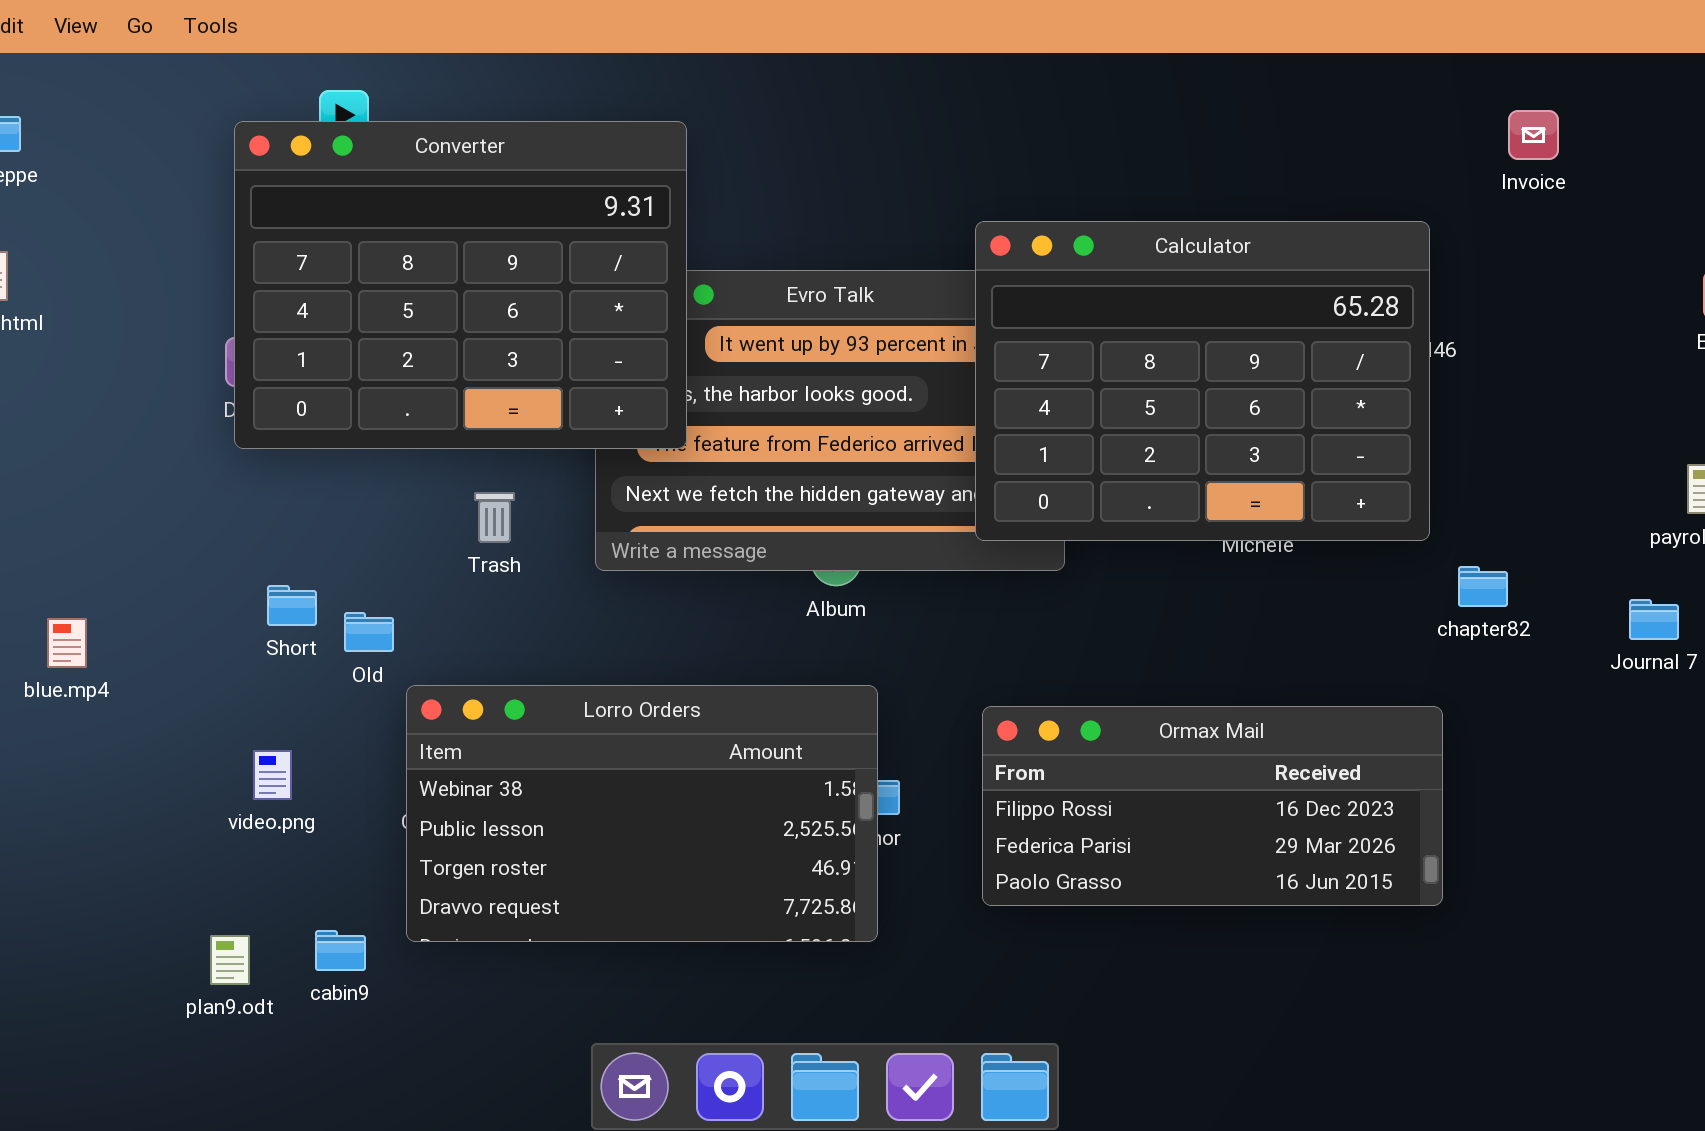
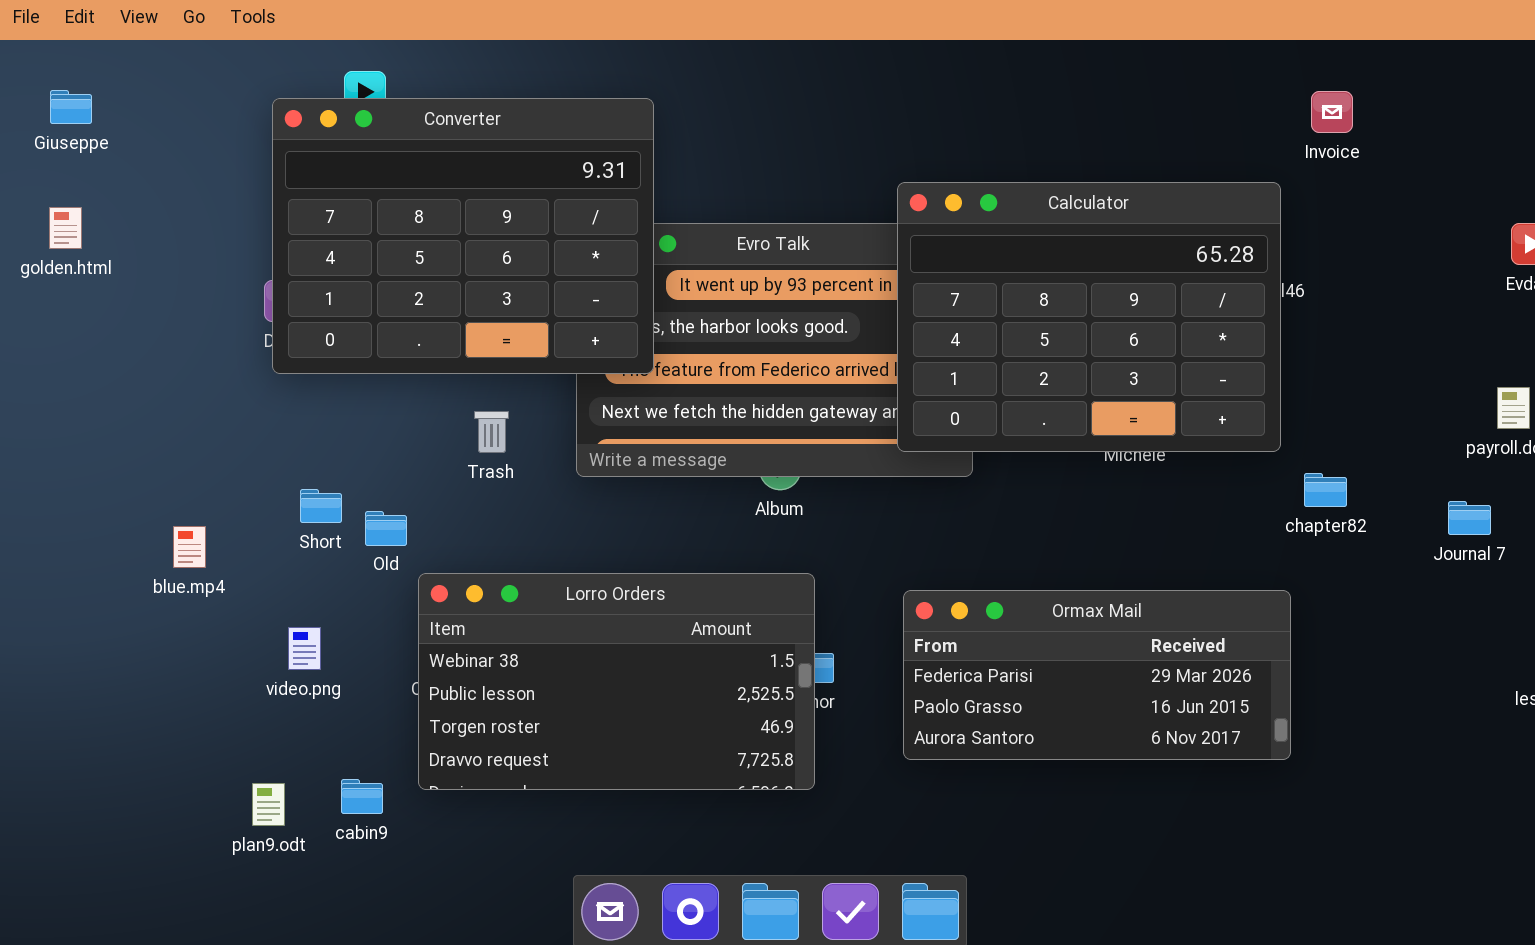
Invoice: [1508,110,1559,160] -> [1311,91,1353,133], moved
blue.mp4: [47,618,87,668] -> [173,526,206,568], moved
Ormax Mail: [982,706,1443,906] -> [903,590,1291,760], scrolled down 1 row

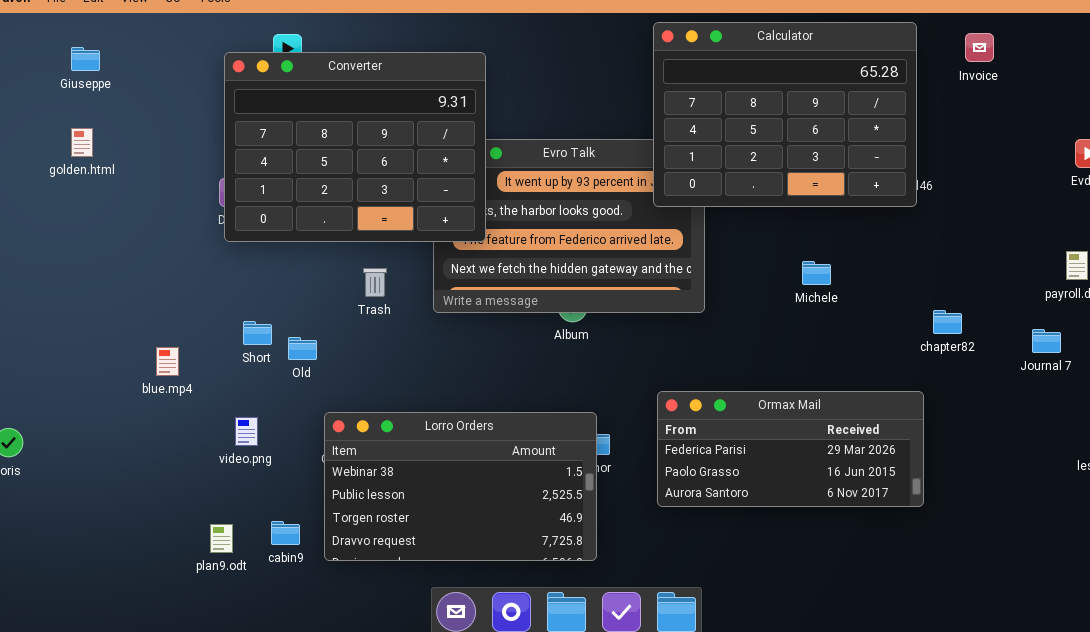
Invoice: [1311,91,1353,133] -> [965,33,994,62], moved
Calculator: [897,182,1281,452] -> [653,22,917,207], moved
Lorro Orders: [418,573,815,790] -> [324,412,597,561], moved

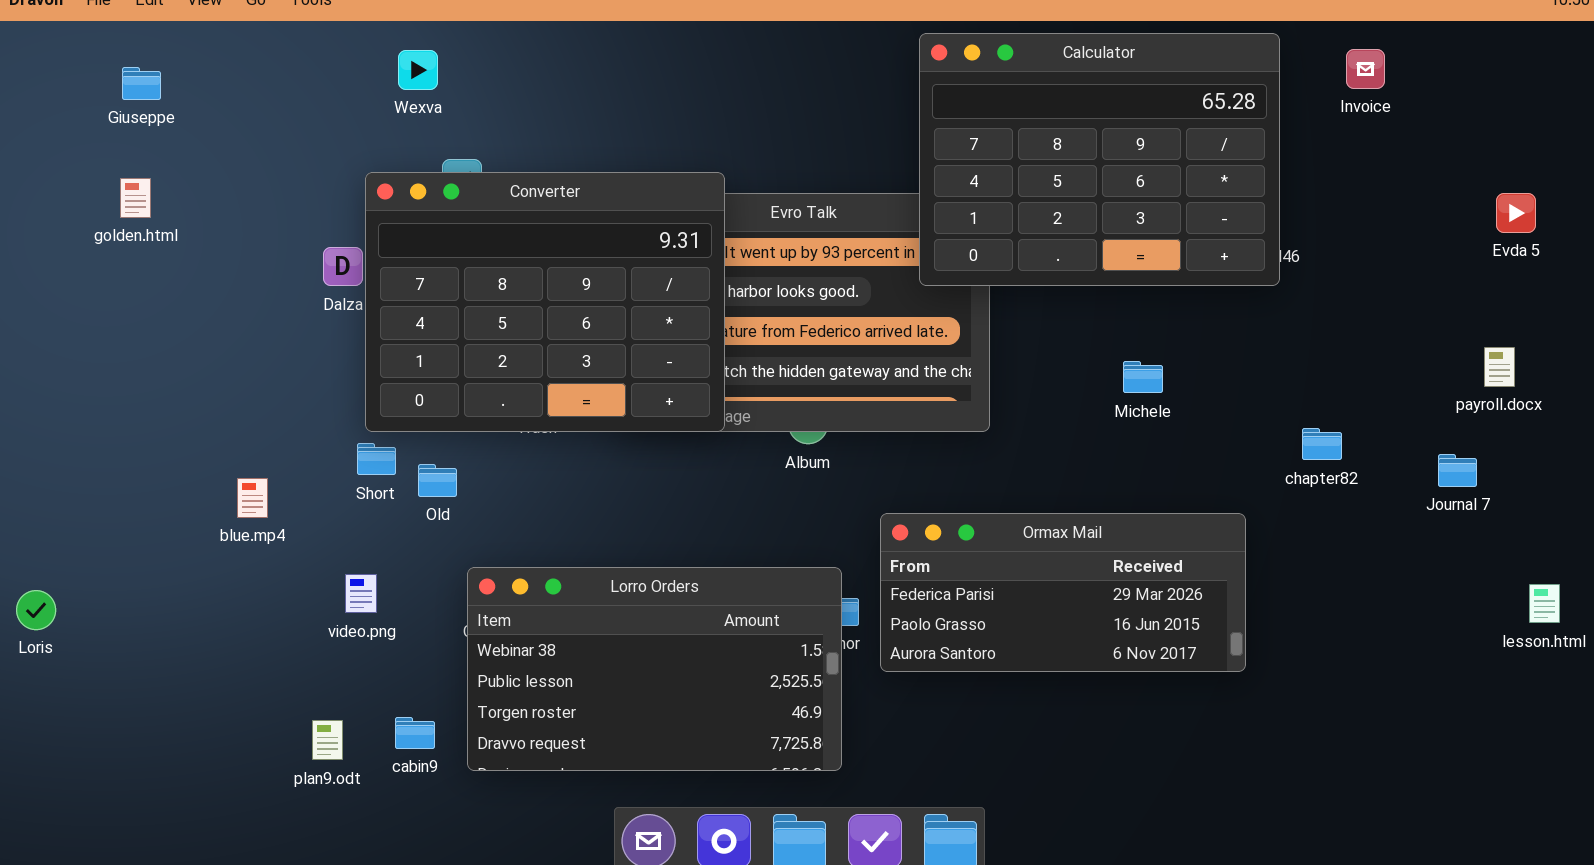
Converter: [224,52,486,242] -> [365,172,725,432], moved
Ormax Mail: [657,391,924,507] -> [880,513,1246,672], moved

